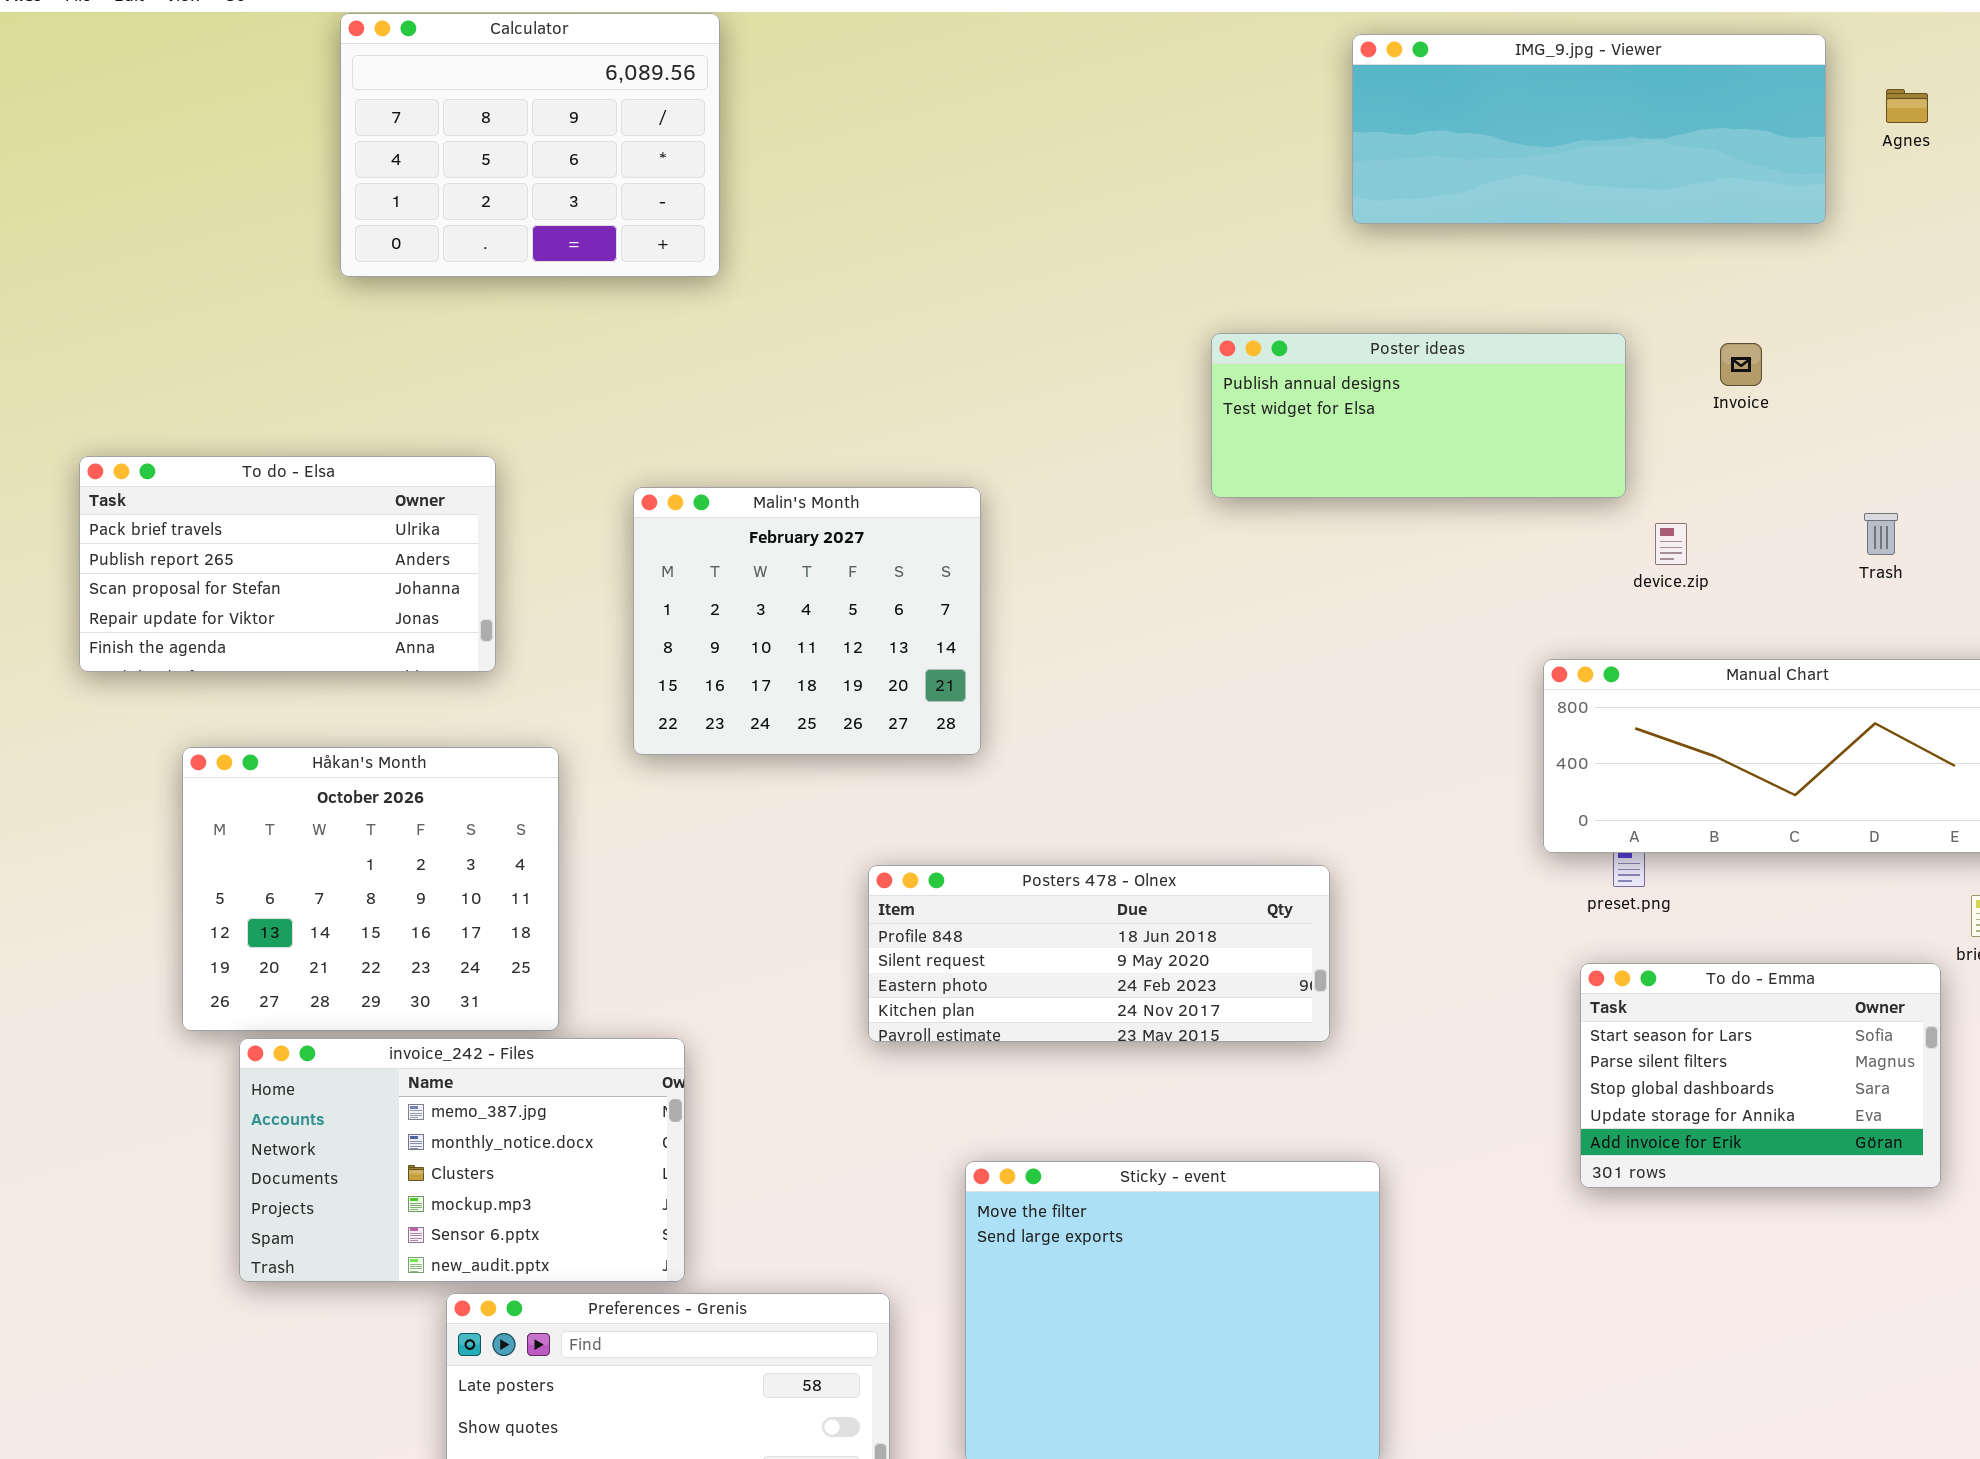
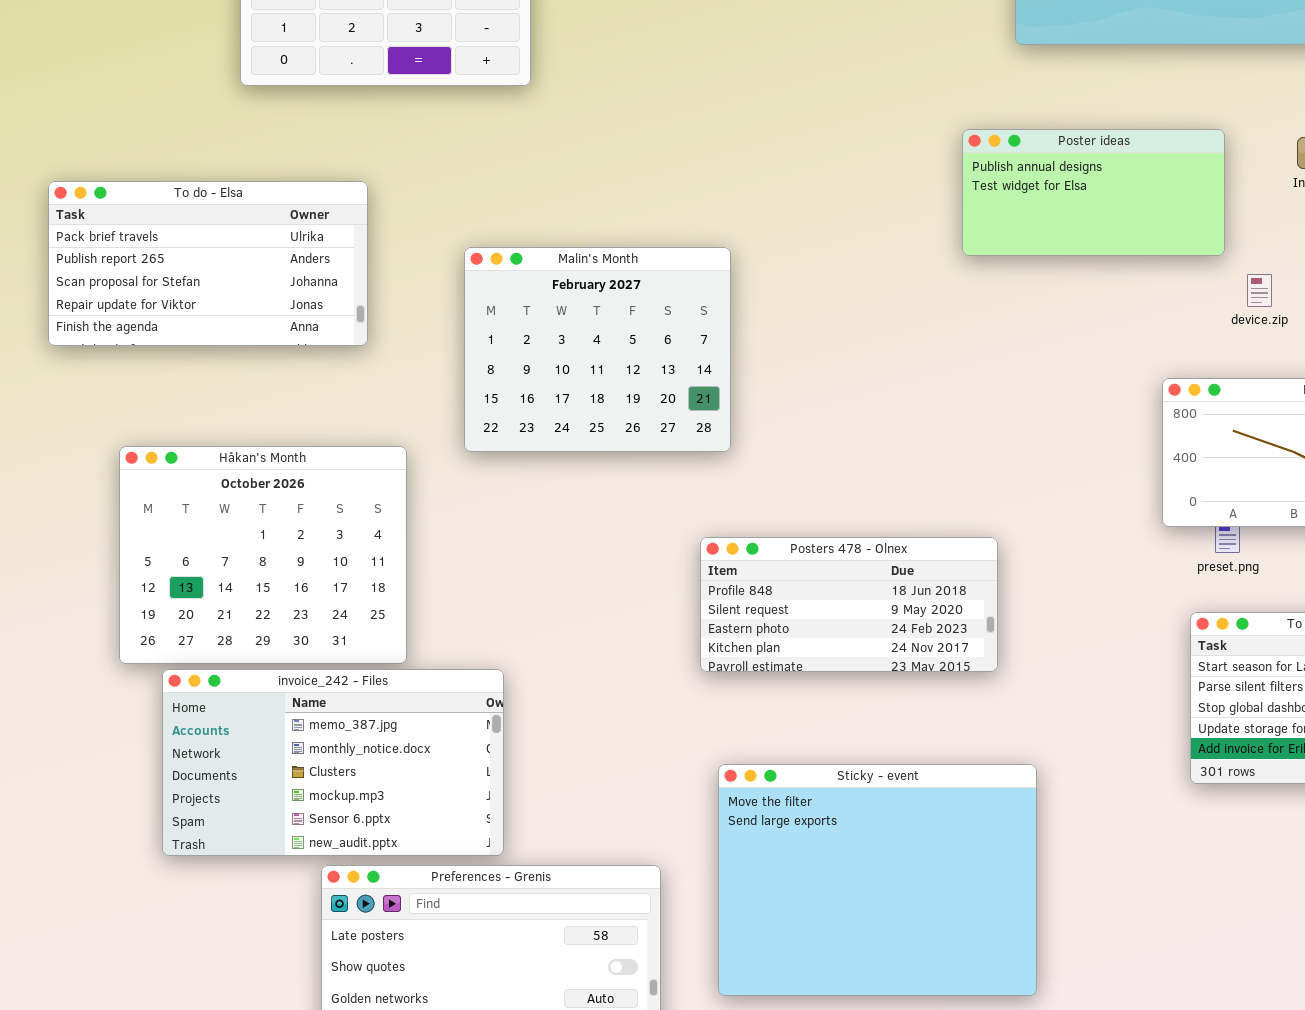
Poster ideas: [1211,333,1626,498] -> [962,129,1225,256], resized
To do - Elsa: [79,456,496,672] -> [48,181,368,346], moved
Posters 478 - Olnex: [868,865,1330,1042] -> [700,537,998,672], resized

